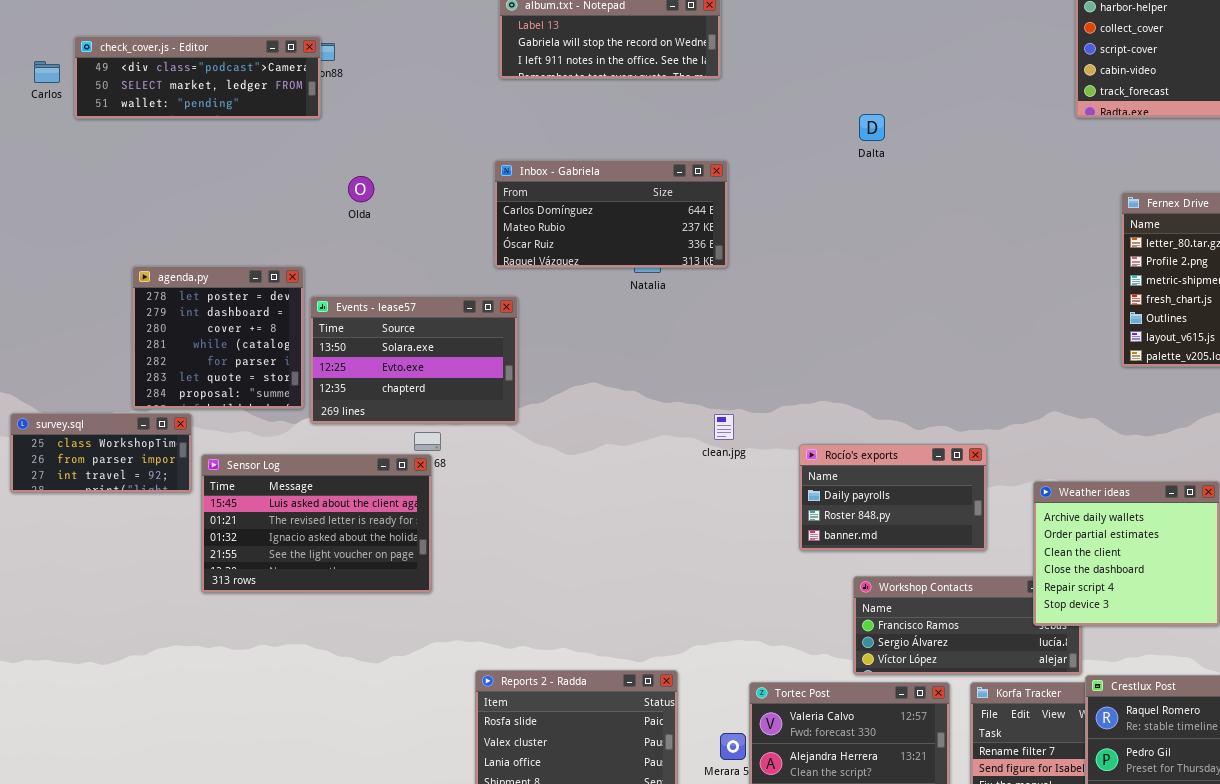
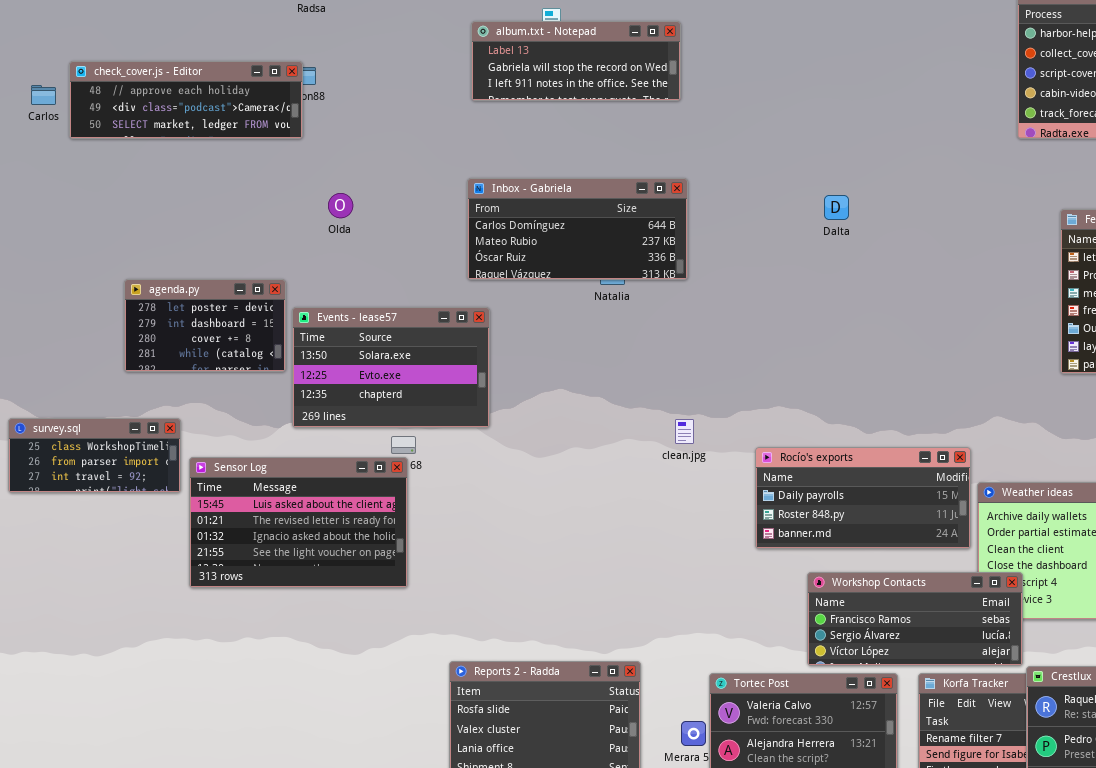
check_cover.js - Editor: [74,36,321,119] -> [69,61,303,139], scrolled up 1 row
Dalta: [859,114,885,141] -> [824,195,849,220], moved
agenda.py: [132,266,304,409] -> [124,279,286,372], resized
Rocío's exports: [799,444,987,551] -> [755,447,971,549], resized
Workshop Contacts: [853,576,1082,675] -> [807,572,1023,666], raised

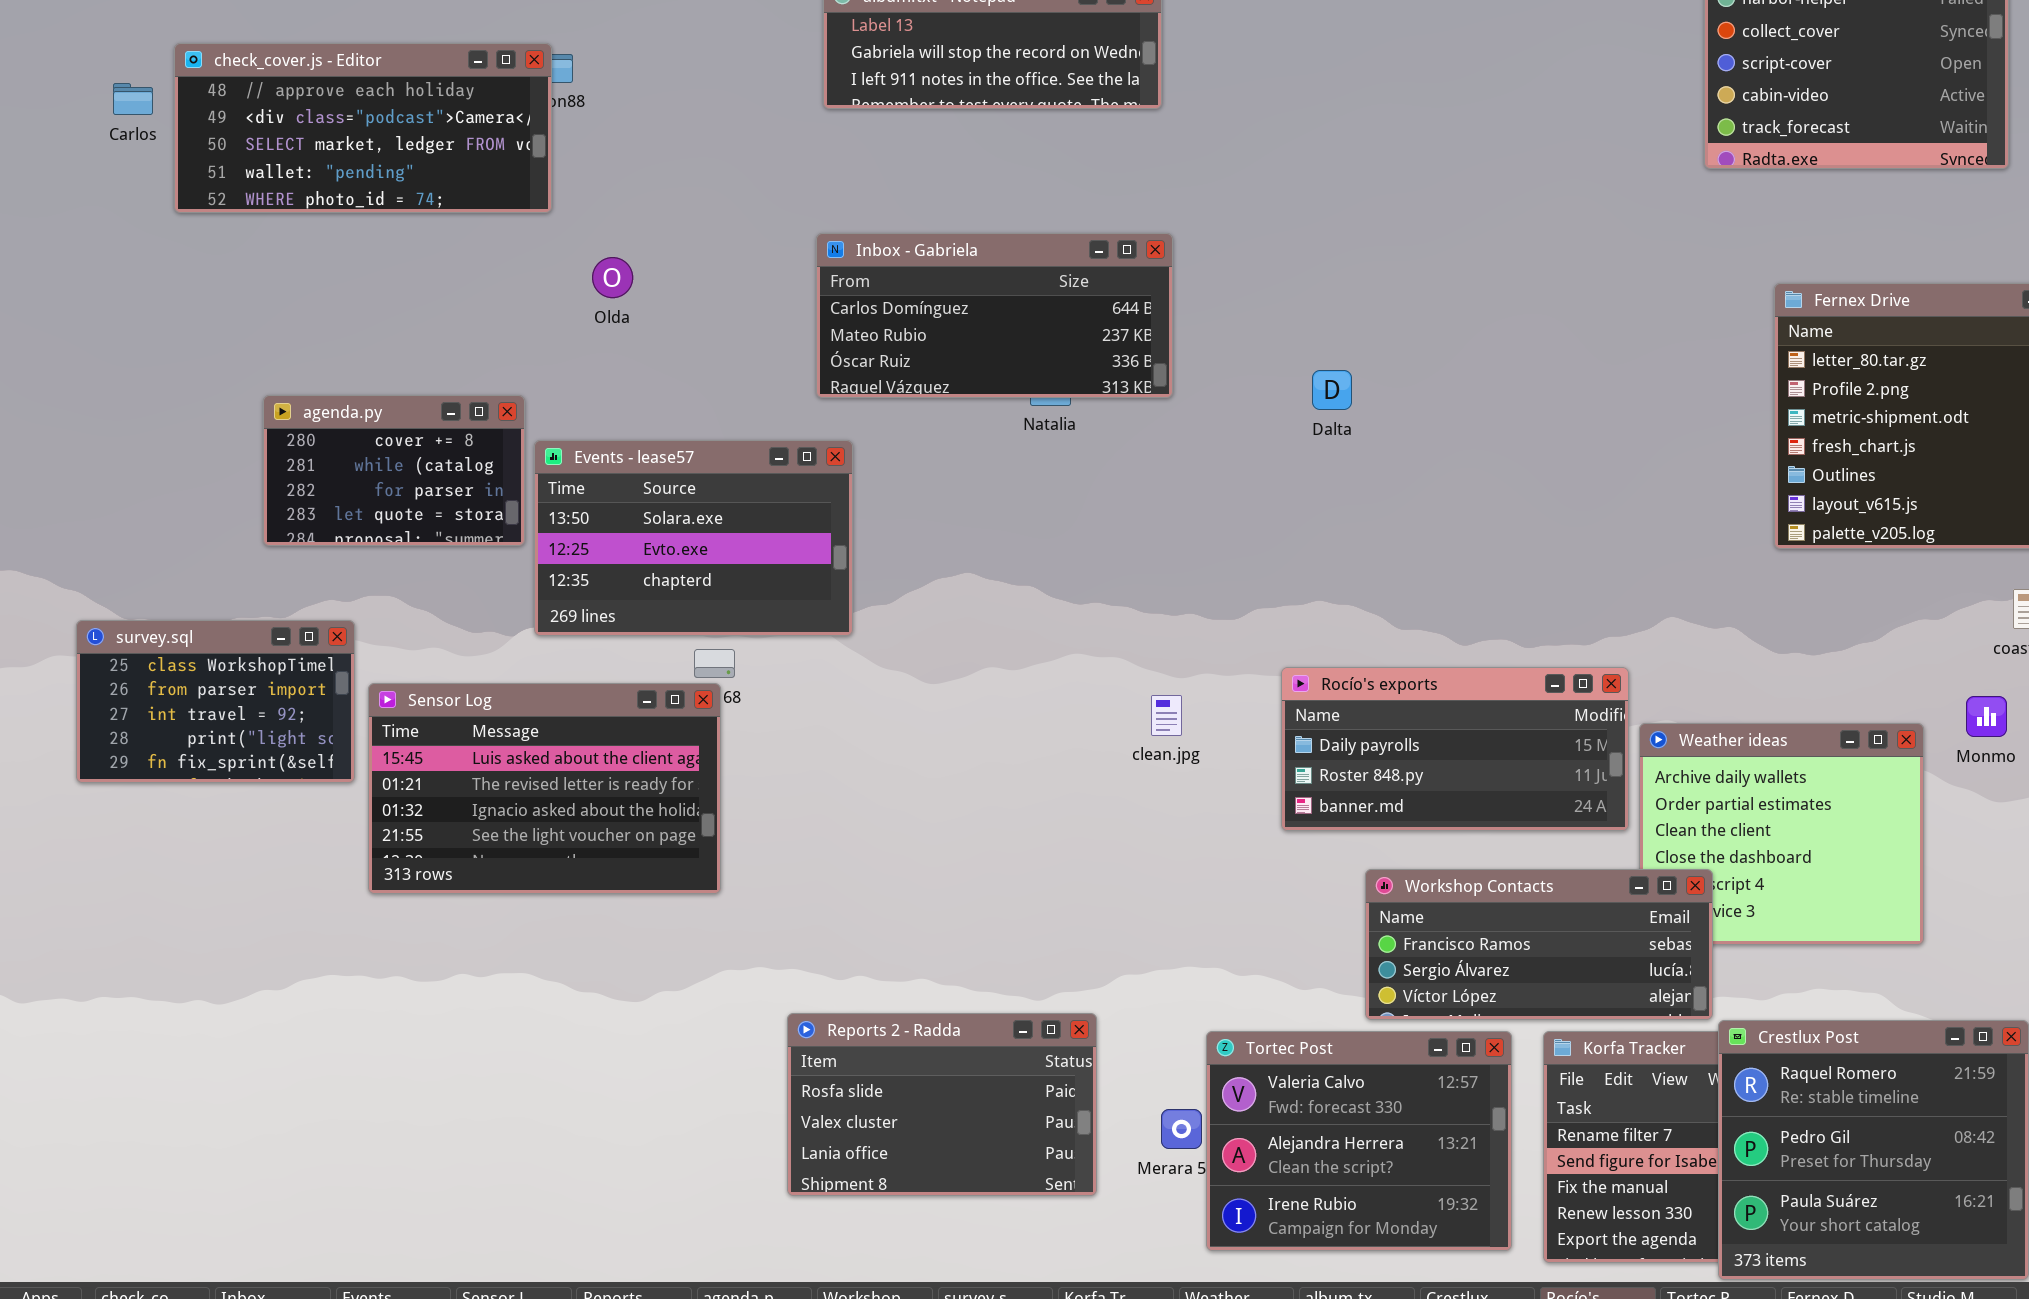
check_cover.js - Editor: [69,61,303,139] -> [174,43,552,213], resized
Dalta: [824,195,849,220] -> [1312,370,1352,410], moved
agenda.py: [124,279,286,372] -> [263,395,525,546], scrolled down 2 rows
survey.sql: [8,418,181,493] -> [76,620,355,783], resized
clean.jpg: [675,419,694,444] -> [1151,695,1182,736], moved

